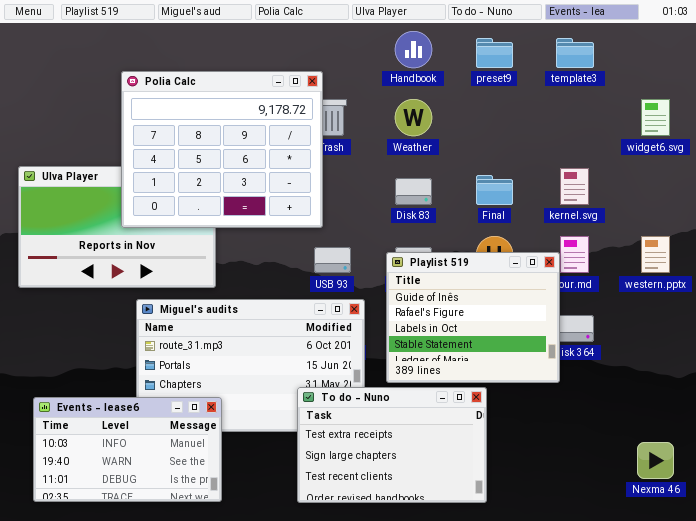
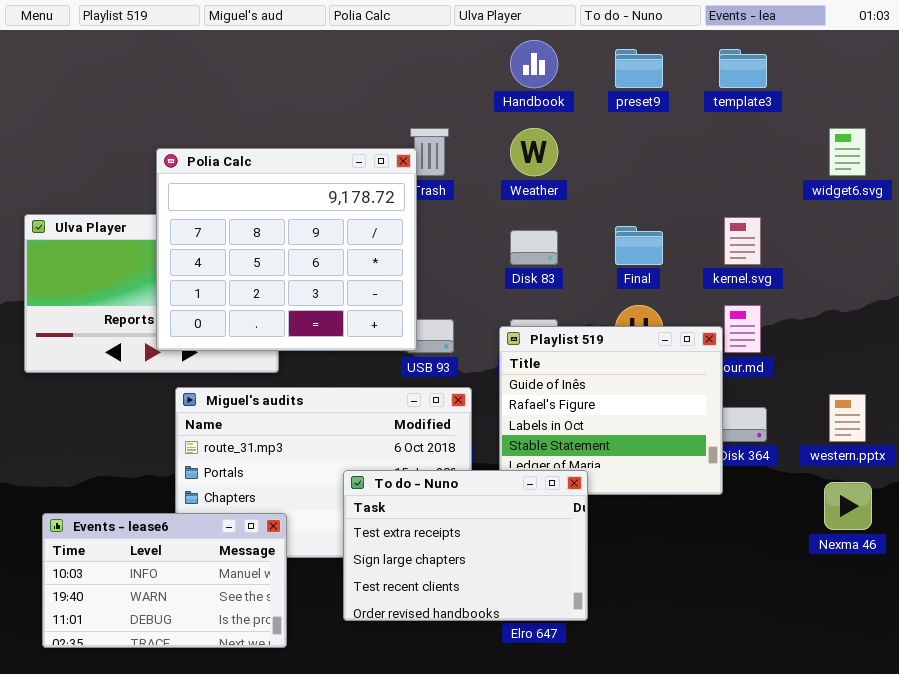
Polia Calc: [121,71,323,228] -> [156,148,417,351], moved
western.pptx: [641,236,670,273] -> [829,394,866,442], moved
To do - Nuno: [297,387,487,503] -> [343,470,588,621], moved
Nexma 46: [637,442,674,479] -> [824,482,872,530], moved

